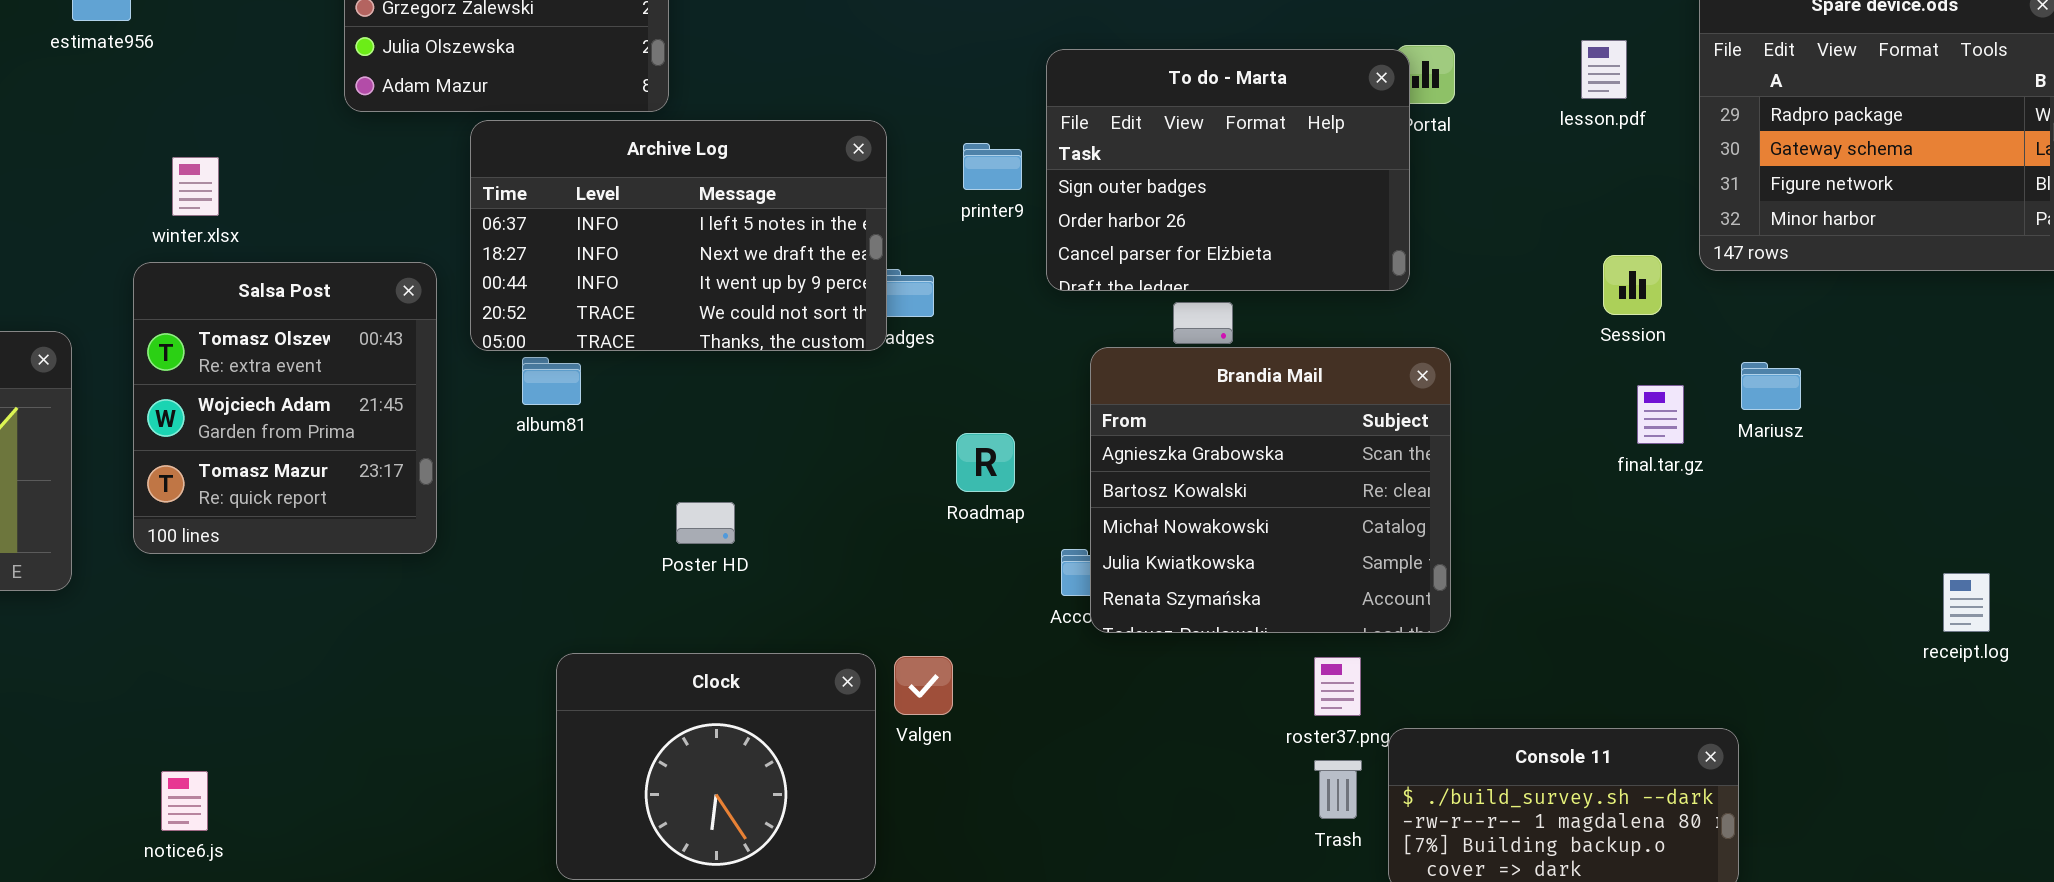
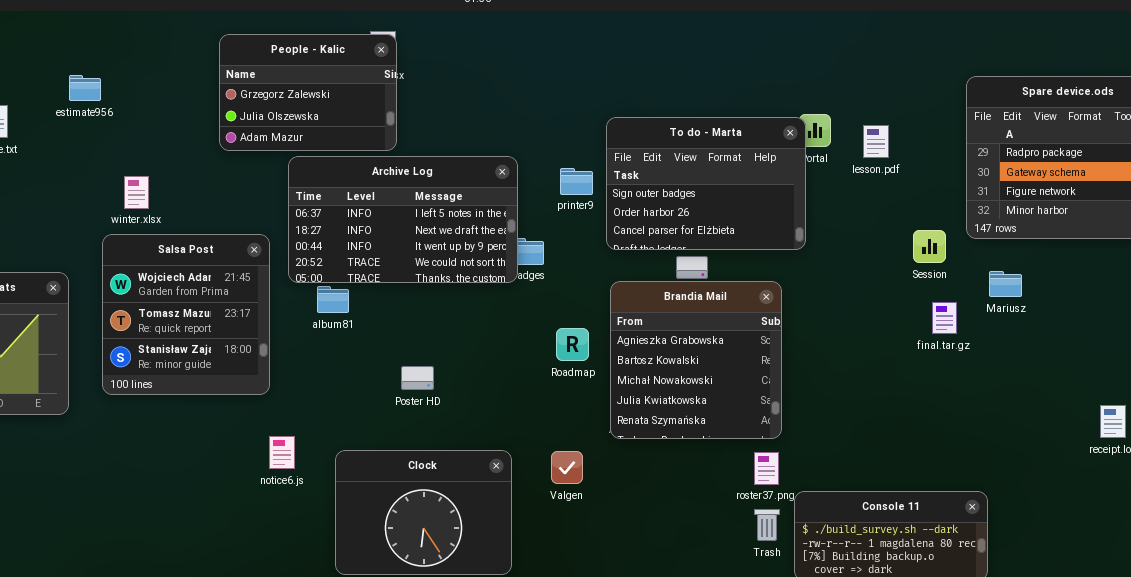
lesson.pdf: [1581,40,1627,99] -> [863,125,889,158], moved
Salsa Post: [133,262,437,554] -> [102,234,270,395], scrolled down 1 row
Brandia Mail: [1090,347,1451,633] -> [610,281,782,439], moved, resized
Mariusz: [1741,362,1801,410] -> [989,271,1022,297], moved
Valgen: [894,656,953,715] -> [551,451,583,484], moved
notice6.js: [161,771,208,831] -> [269,436,295,469], moved

